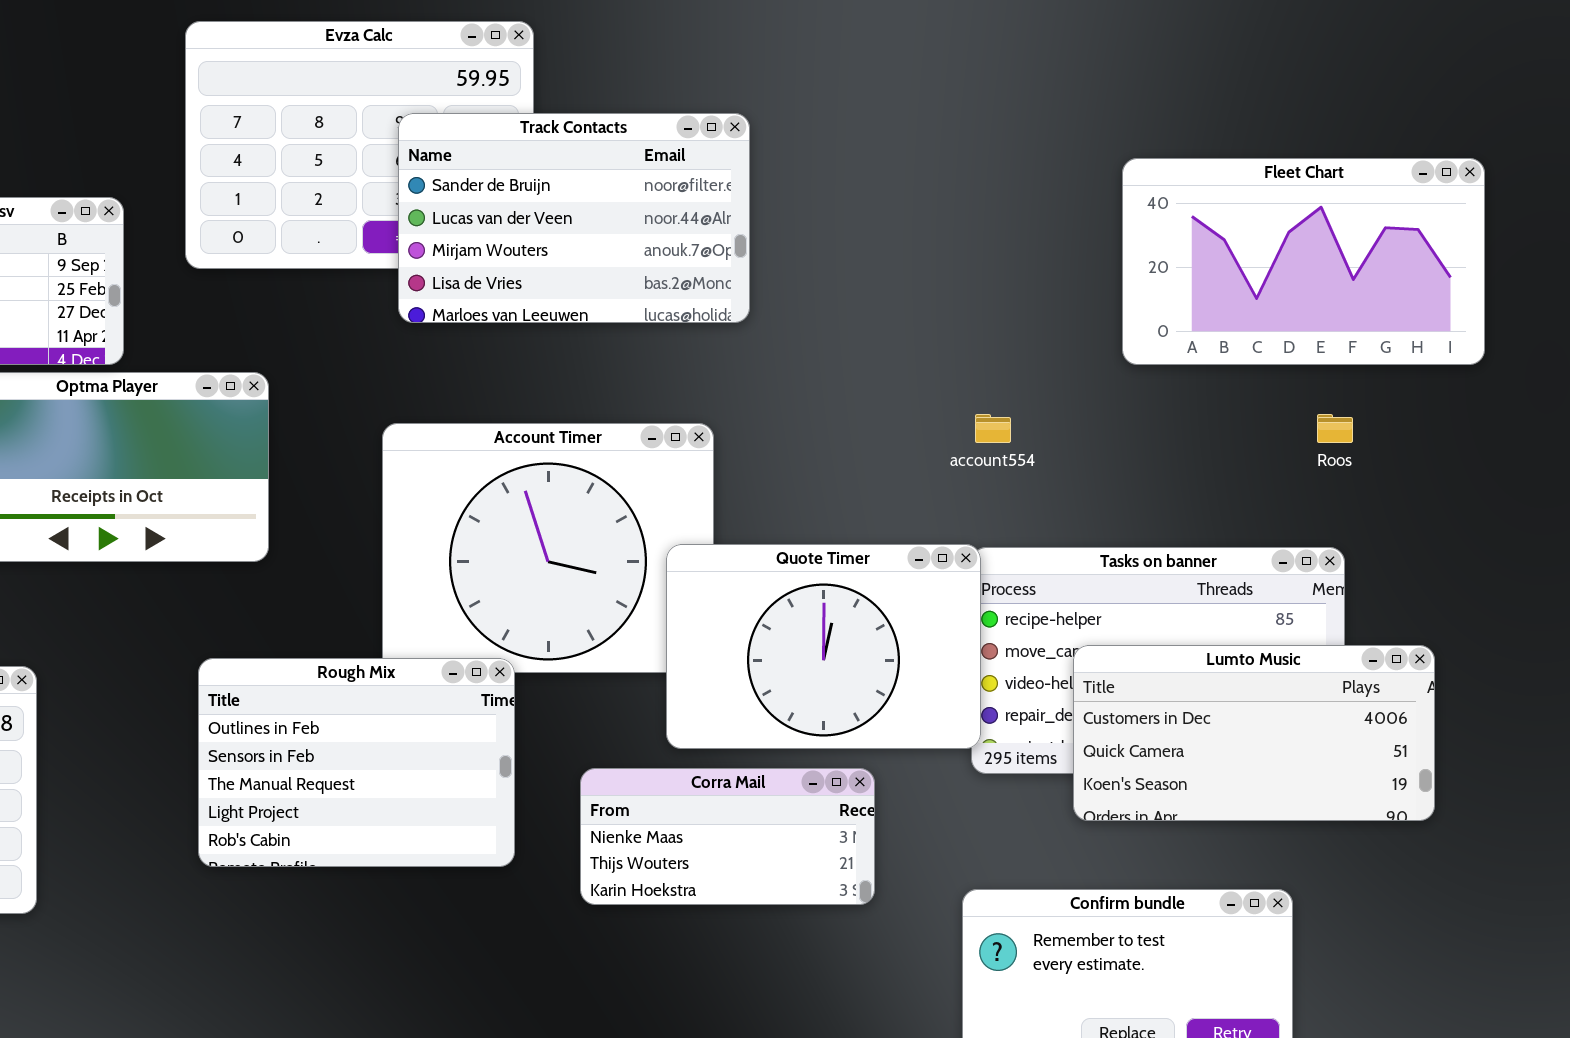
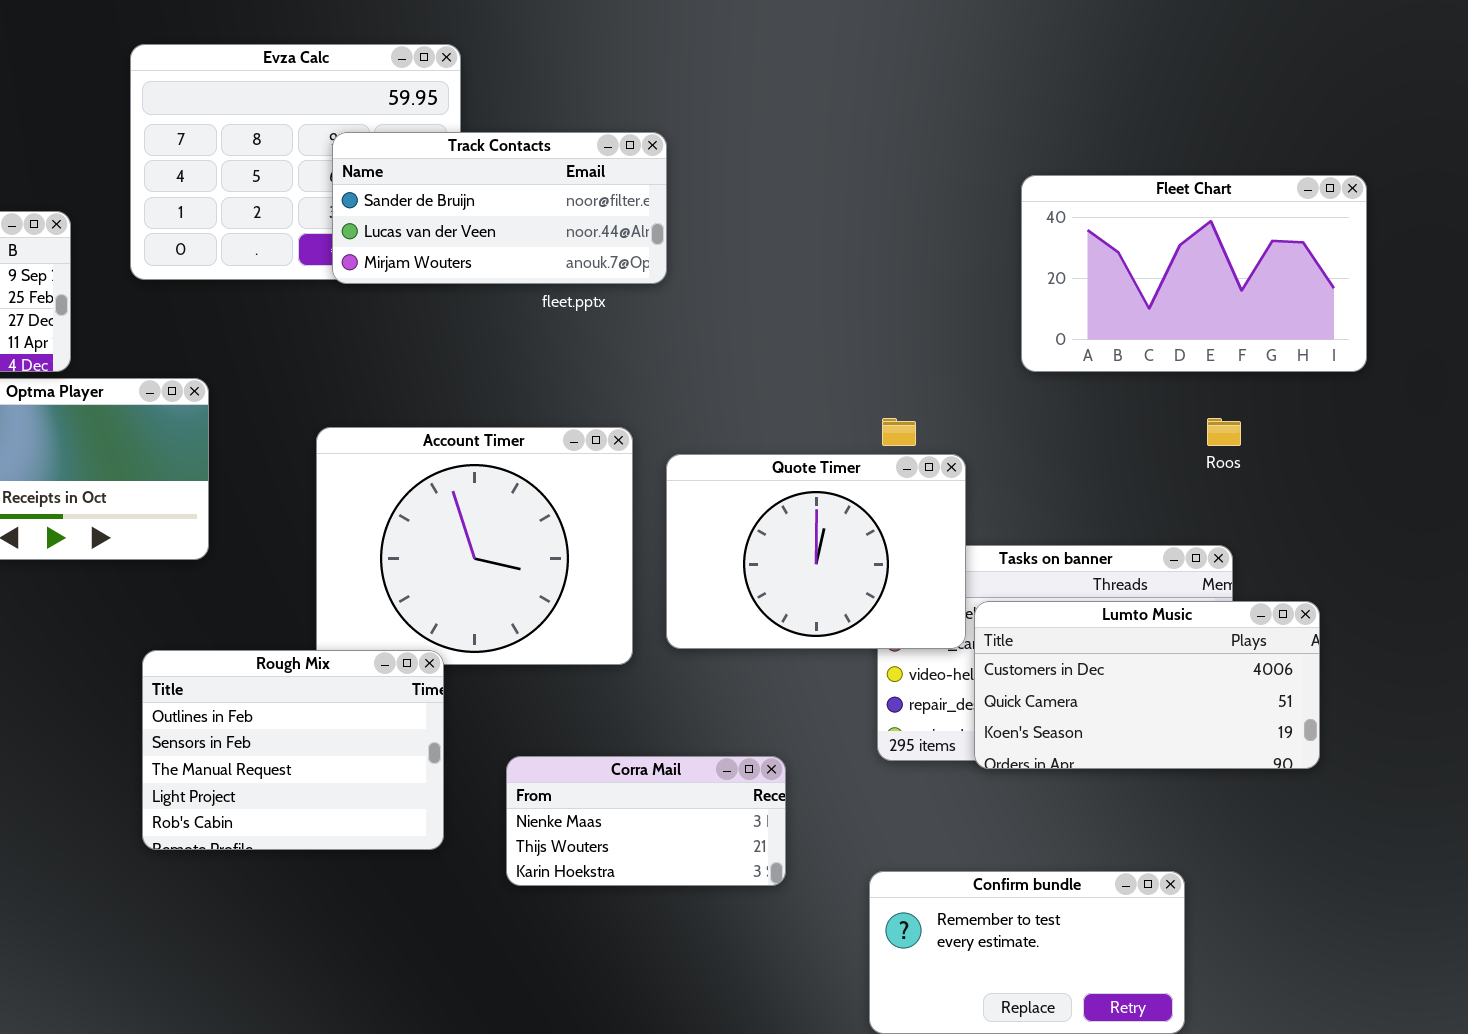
Track Contacts: [398,113,750,323] -> [332,132,667,284], resized
Quote Timer: [666,544,981,749] -> [666,454,966,649], moved
Lumto Music: [1073,645,1435,821] -> [974,601,1320,769], moved

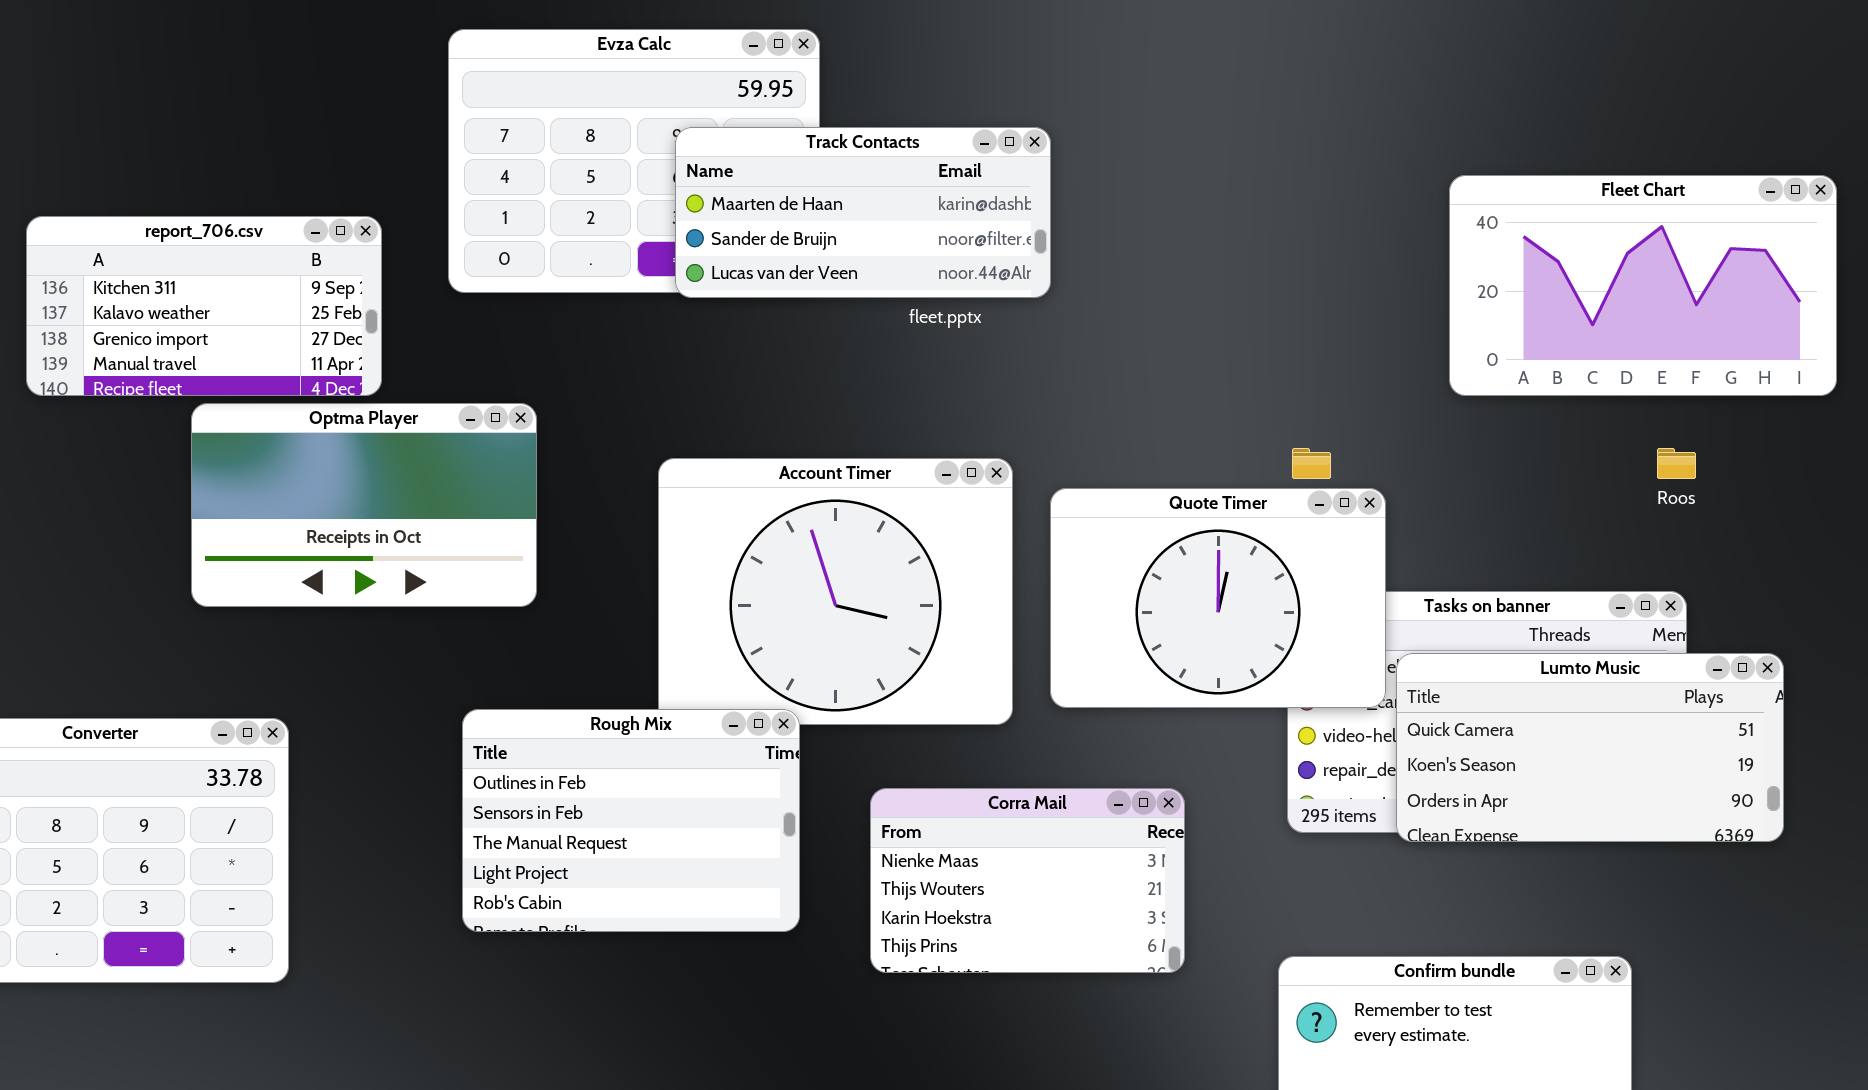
Track Contacts: [332,132,667,284] -> [675,127,1051,298], scrolled up 1 row
Lumto Music: [974,601,1320,769] -> [1396,653,1784,842], scrolled down 1 row
Corra Mail: [506,756,786,886] -> [870,788,1185,973], resized

